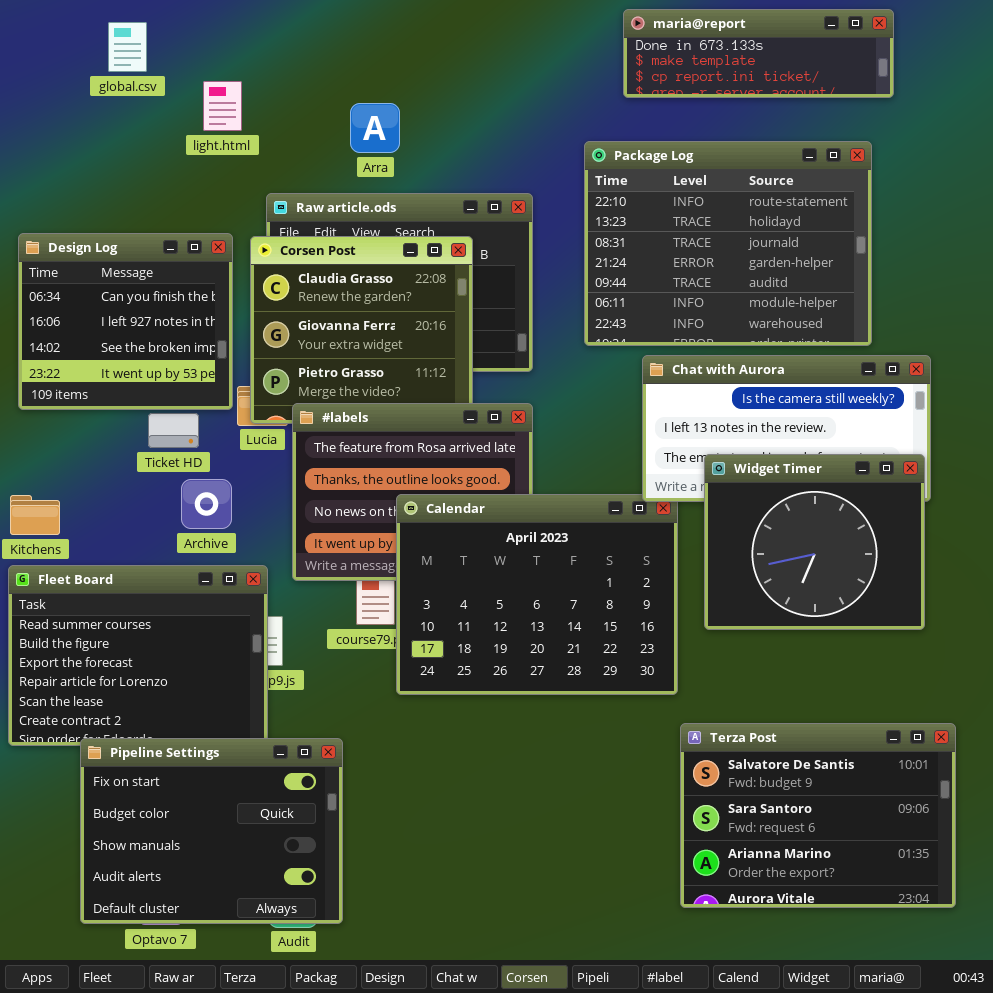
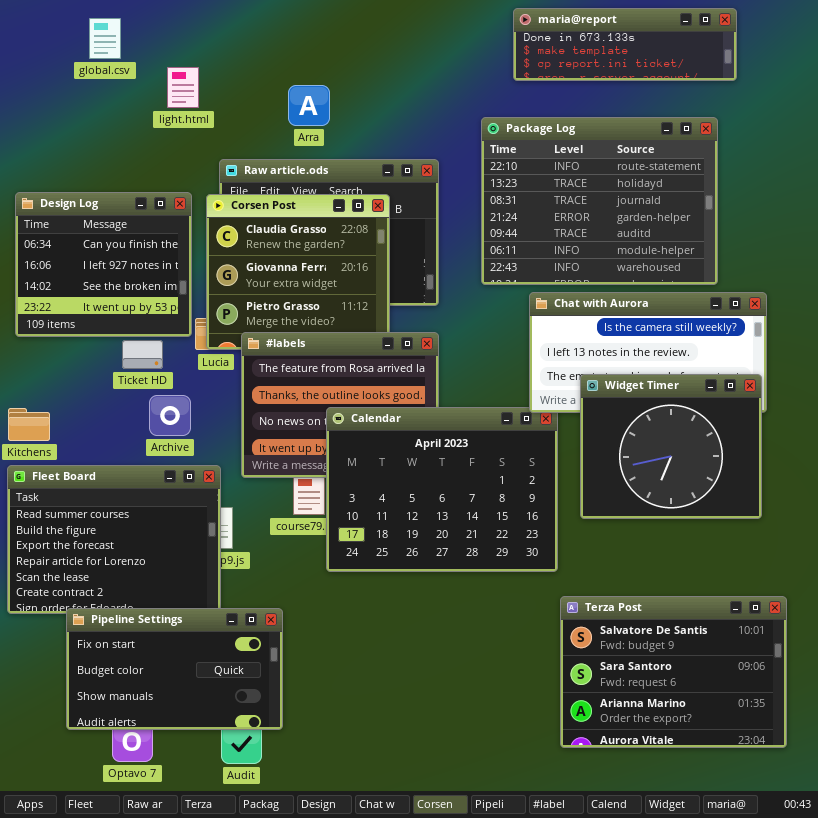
Pipeline Settings: [80,738,343,924] -> [66,608,283,730], resized

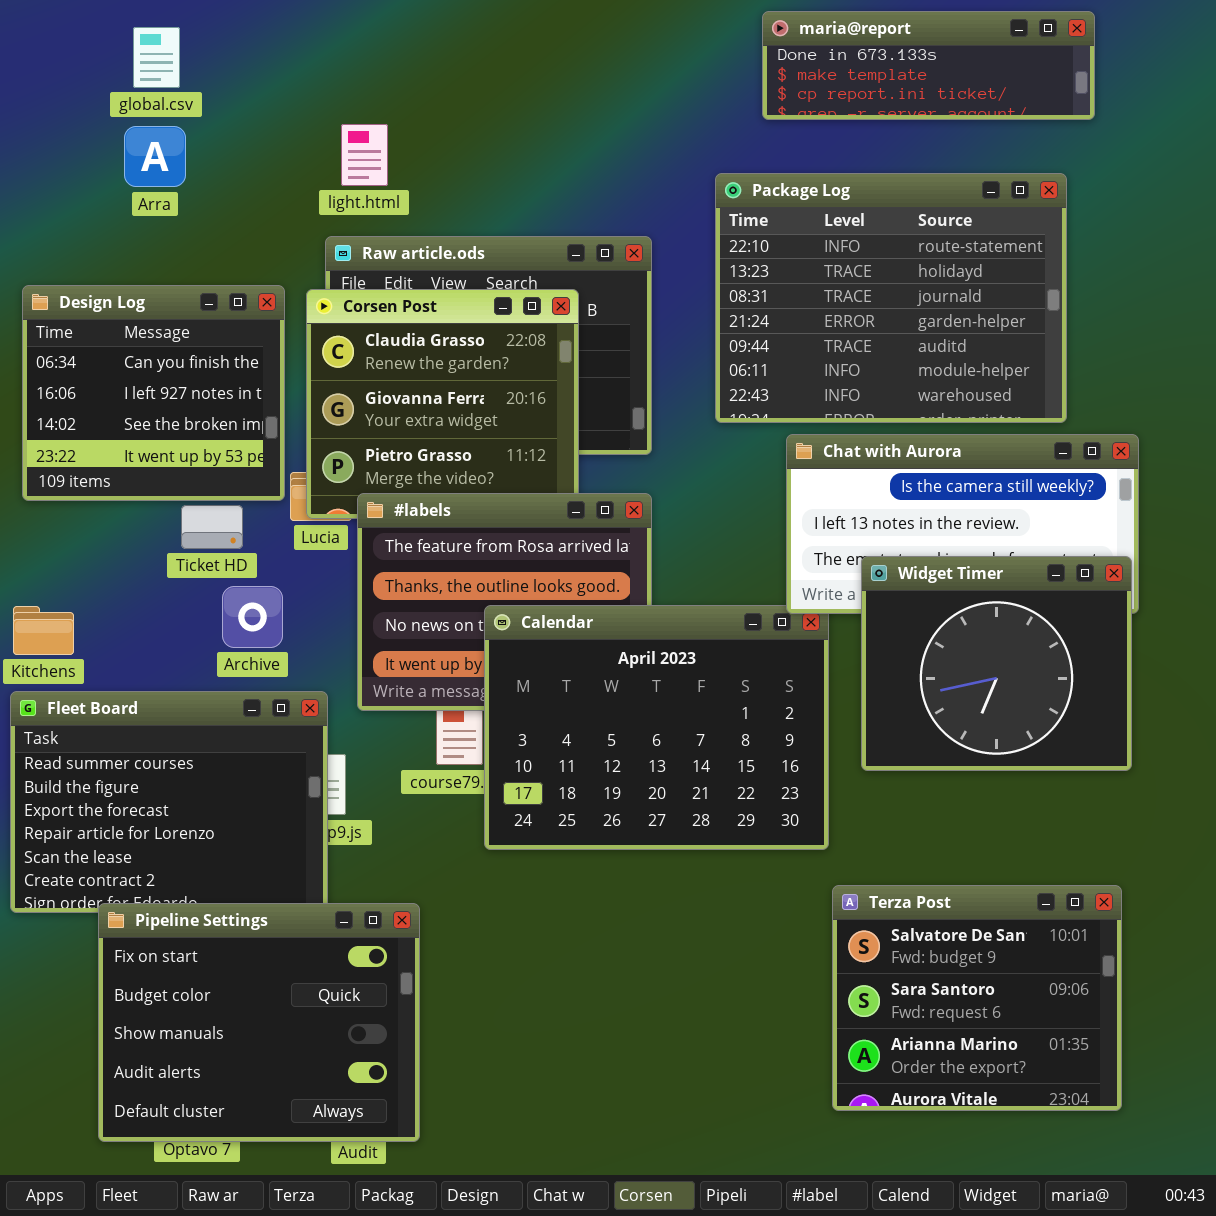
light.html: [167,67,199,108] -> [341,124,388,186], moved
Arra: [288,85,330,126] -> [124,126,186,187], moved
Terza Post: [560,596,787,748] -> [832,885,1122,1111], resized
Pipeline Settings: [66,608,283,730] -> [98,903,420,1142], resized

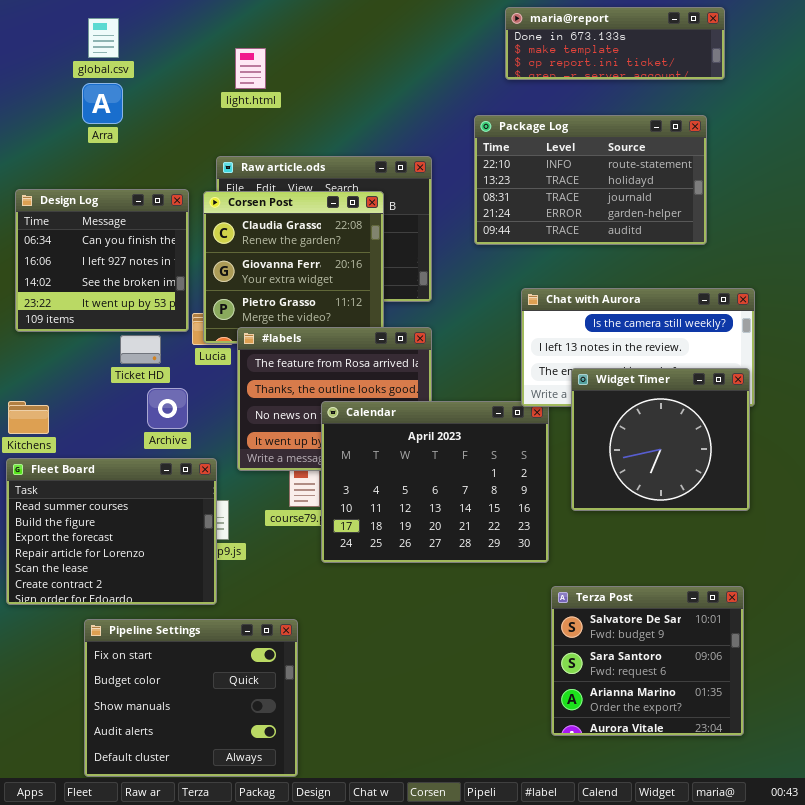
light.html: [341,124,388,186] -> [235,48,266,89], moved
Package Log: [715,173,1067,423] -> [474,115,707,245], resized
Pipeline Settings: [98,903,420,1142] -> [84,619,298,777], moved

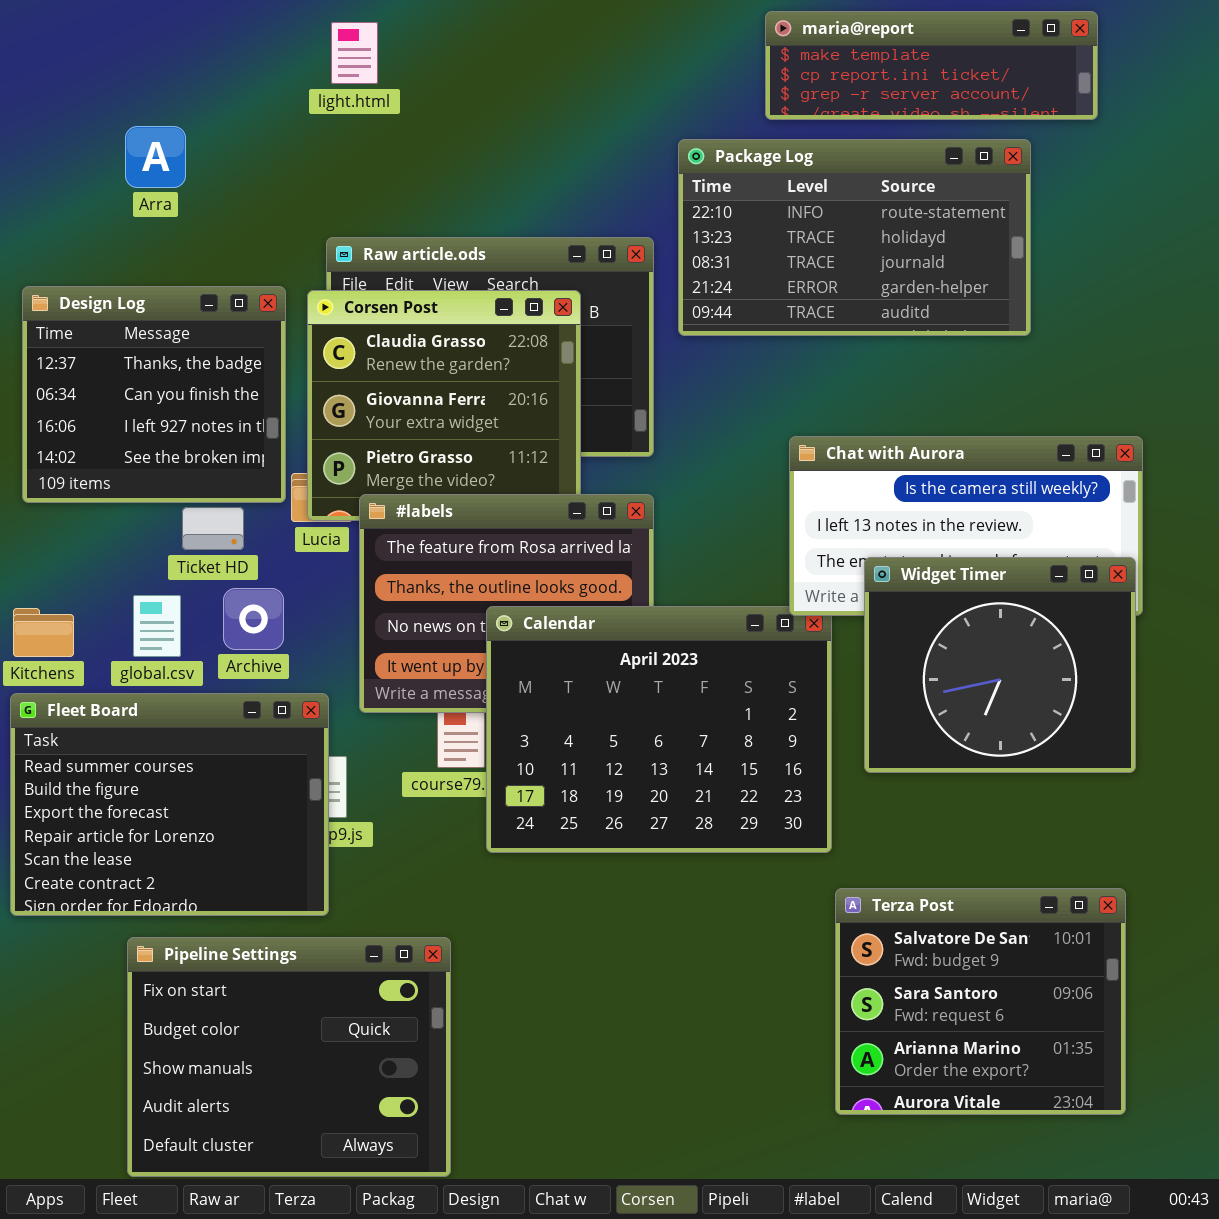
maria@report: [505,7,725,80] -> [765,11,1098,120], scrolled down 1 row
global.csv: [88,18,119,58] -> [133,595,181,657], moved
light.html: [235,48,266,89] -> [331,22,378,84], moved
Package Log: [474,115,707,245] -> [678,139,1031,336], moved
Design Log: [15,189,189,332] -> [22,286,286,503], scrolled up 1 row

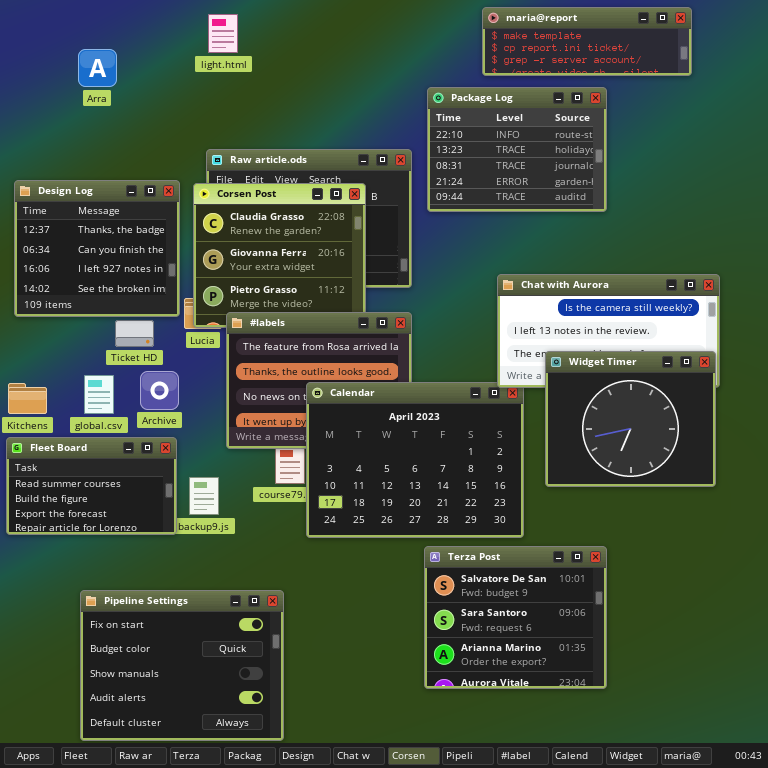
Arra: [125,126,186,188] -> [78,49,117,87], moved
Package Log: [678,139,1031,336] -> [427,87,607,212], resized
Fleet Board: [10,693,329,916] -> [6,437,177,535], resized
Terza Post: [835,888,1126,1115] -> [424,546,607,689], moved

